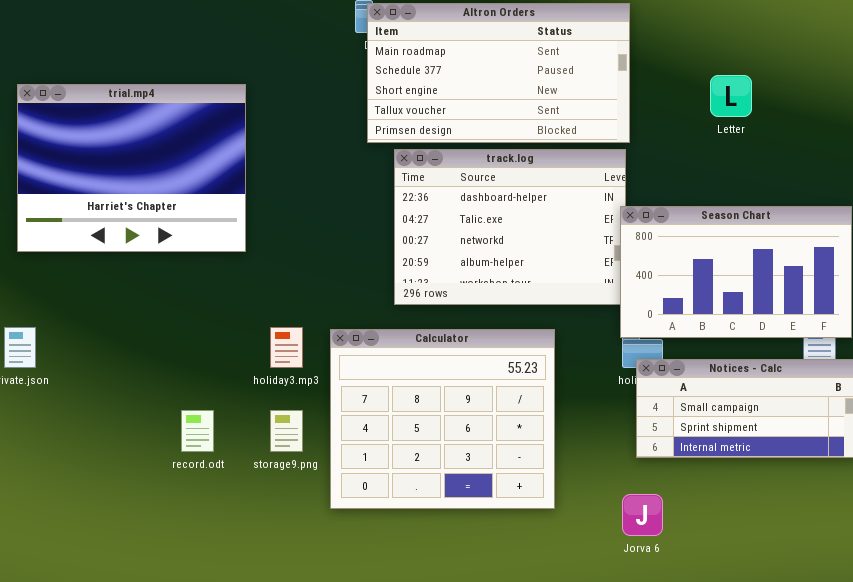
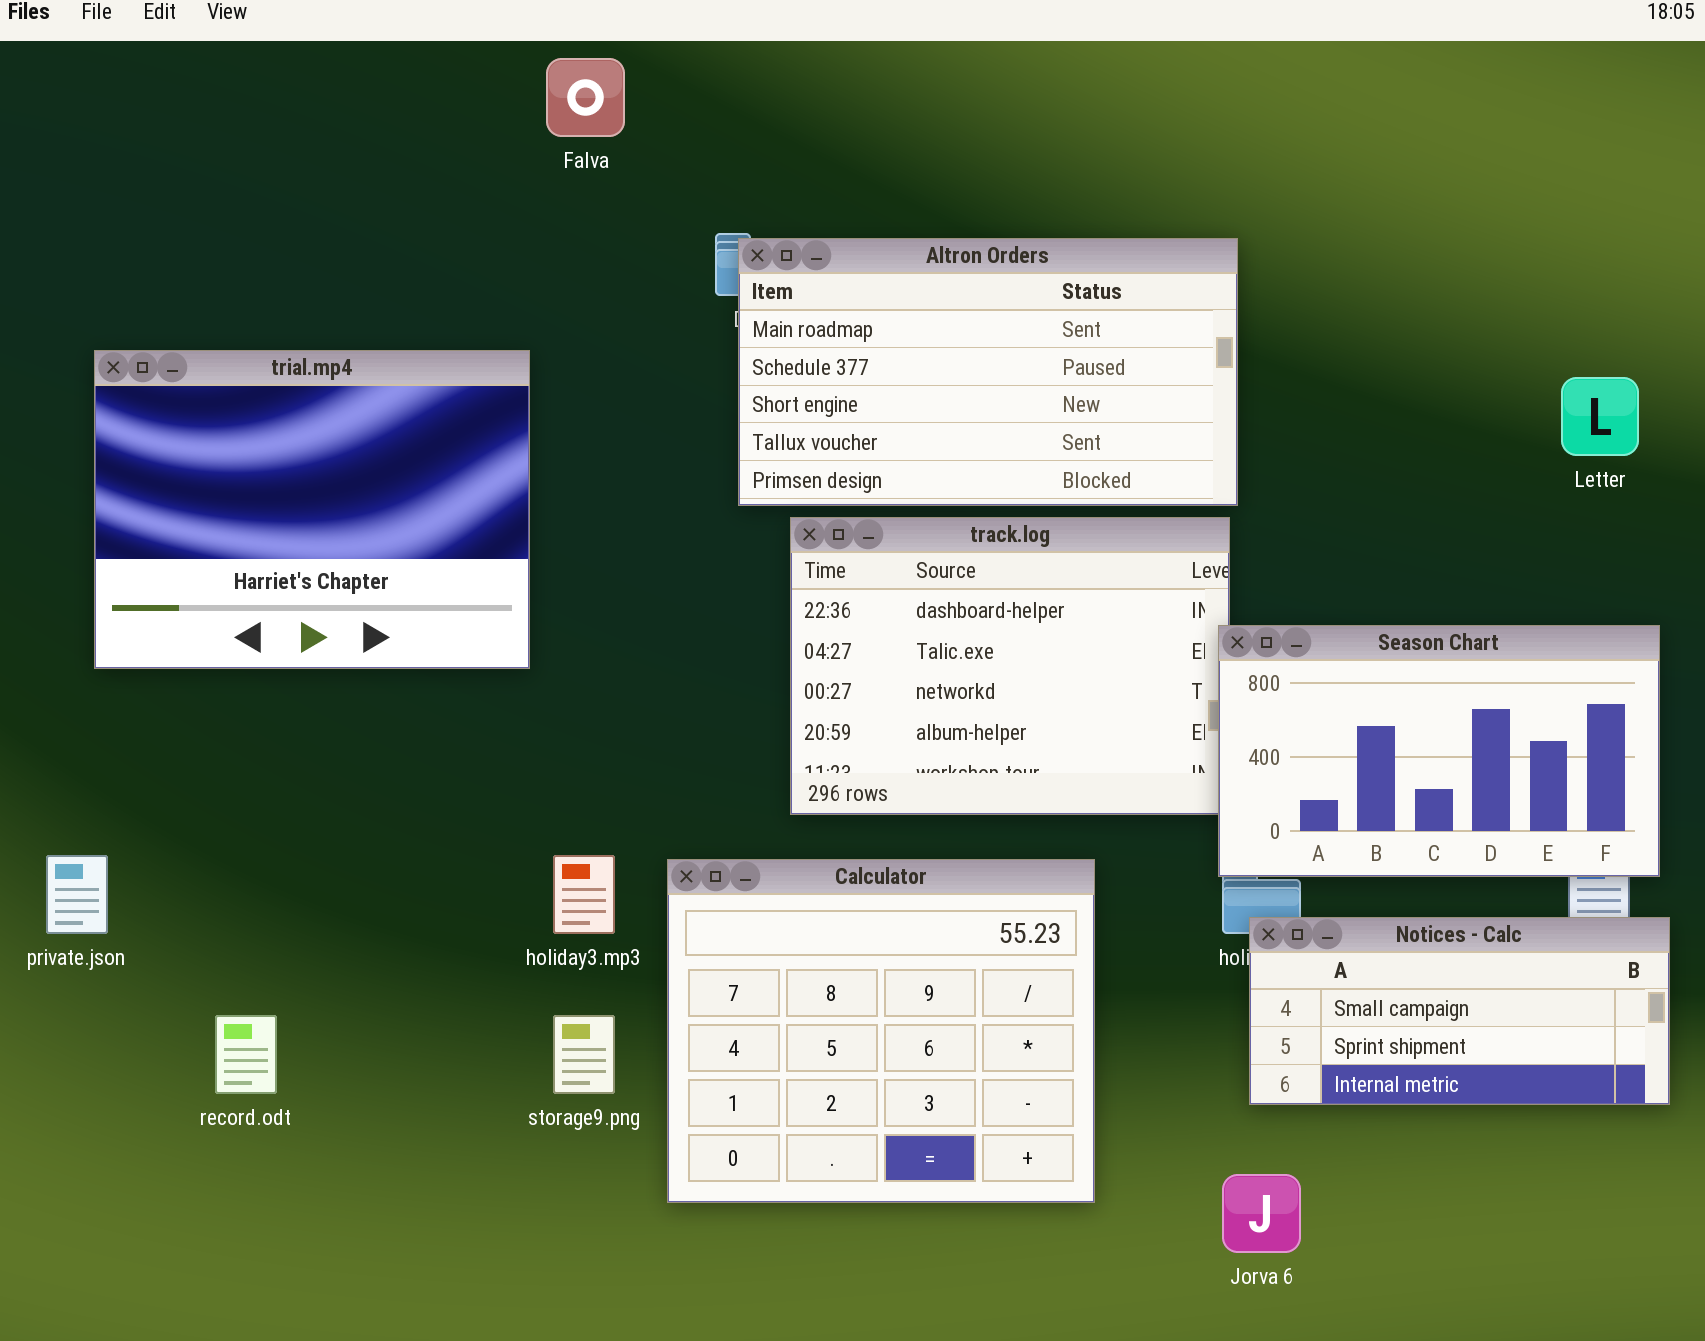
Letter: [710,75,752,117] -> [1561,377,1639,456], moved
trial.mp4: [17,84,246,252] -> [94,350,530,669], moved
record.odt: [181,410,214,452] -> [215,1015,277,1094], moved

